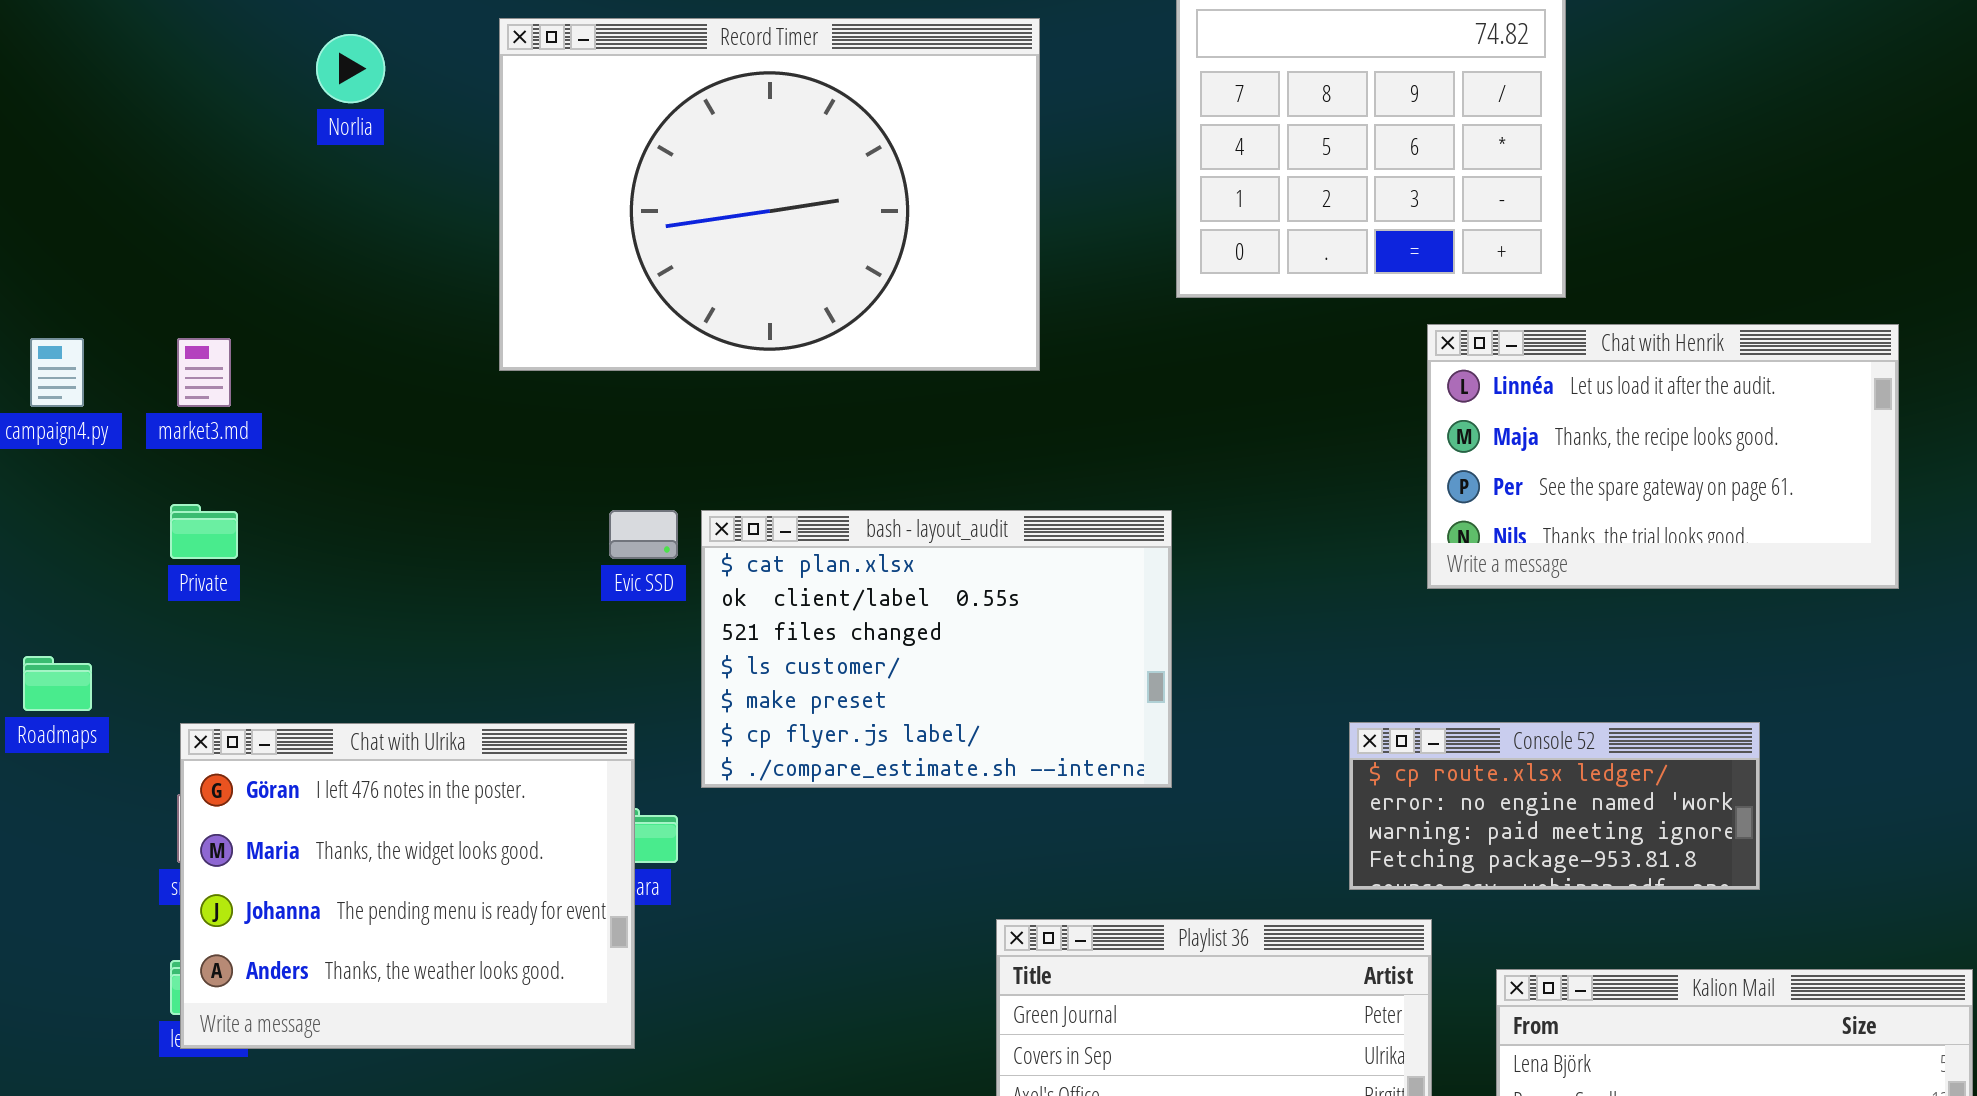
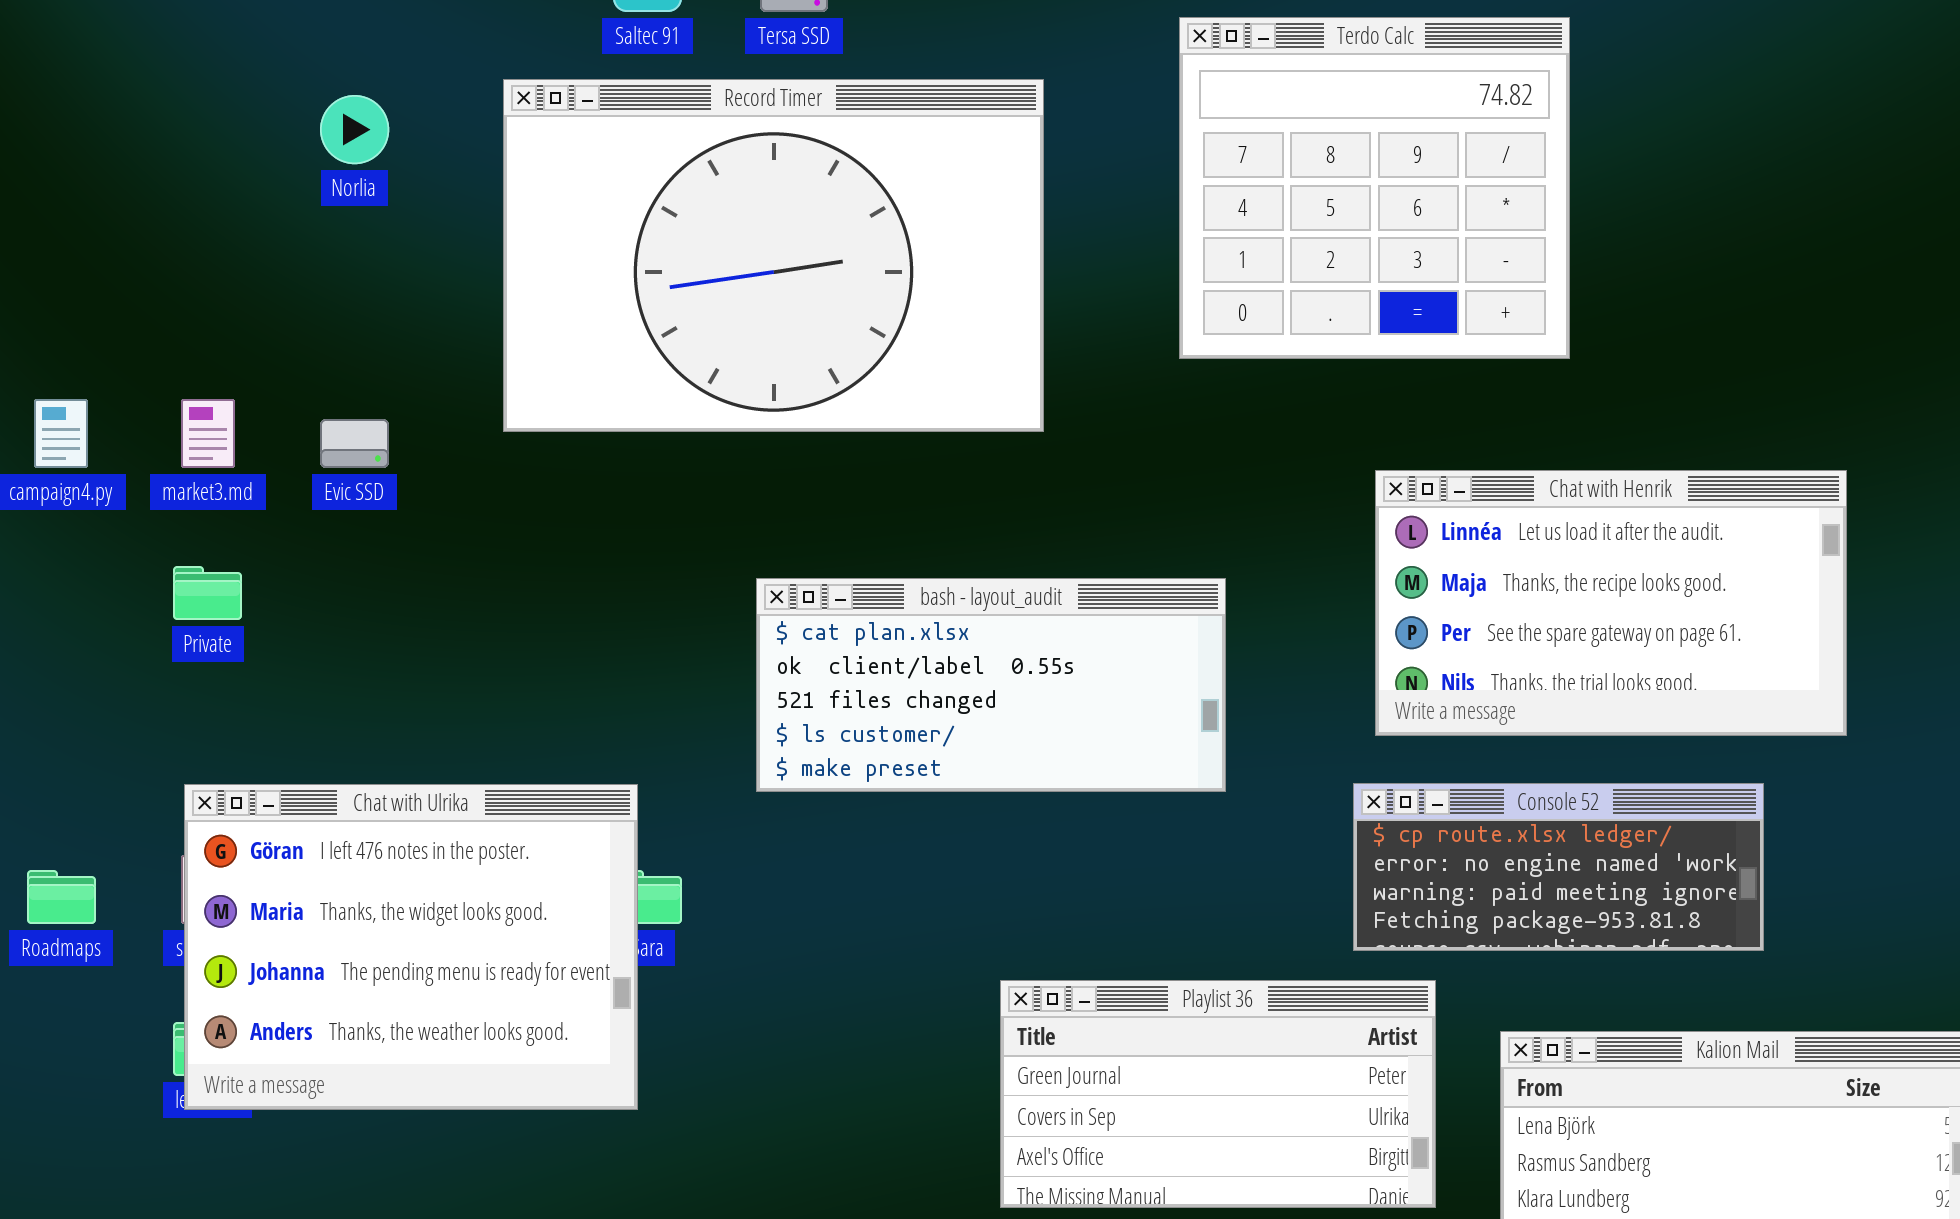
Chat with Henrik: [1427,324,1899,589] -> [1375,470,1847,736], moved
Evic SSD: [609,510,678,559] -> [320,419,389,468], moved
bash - layout_audit: [701,510,1172,788] -> [756,578,1226,792], moved, resized
Roadmaps: [23,656,92,711] -> [27,870,96,924], moved

